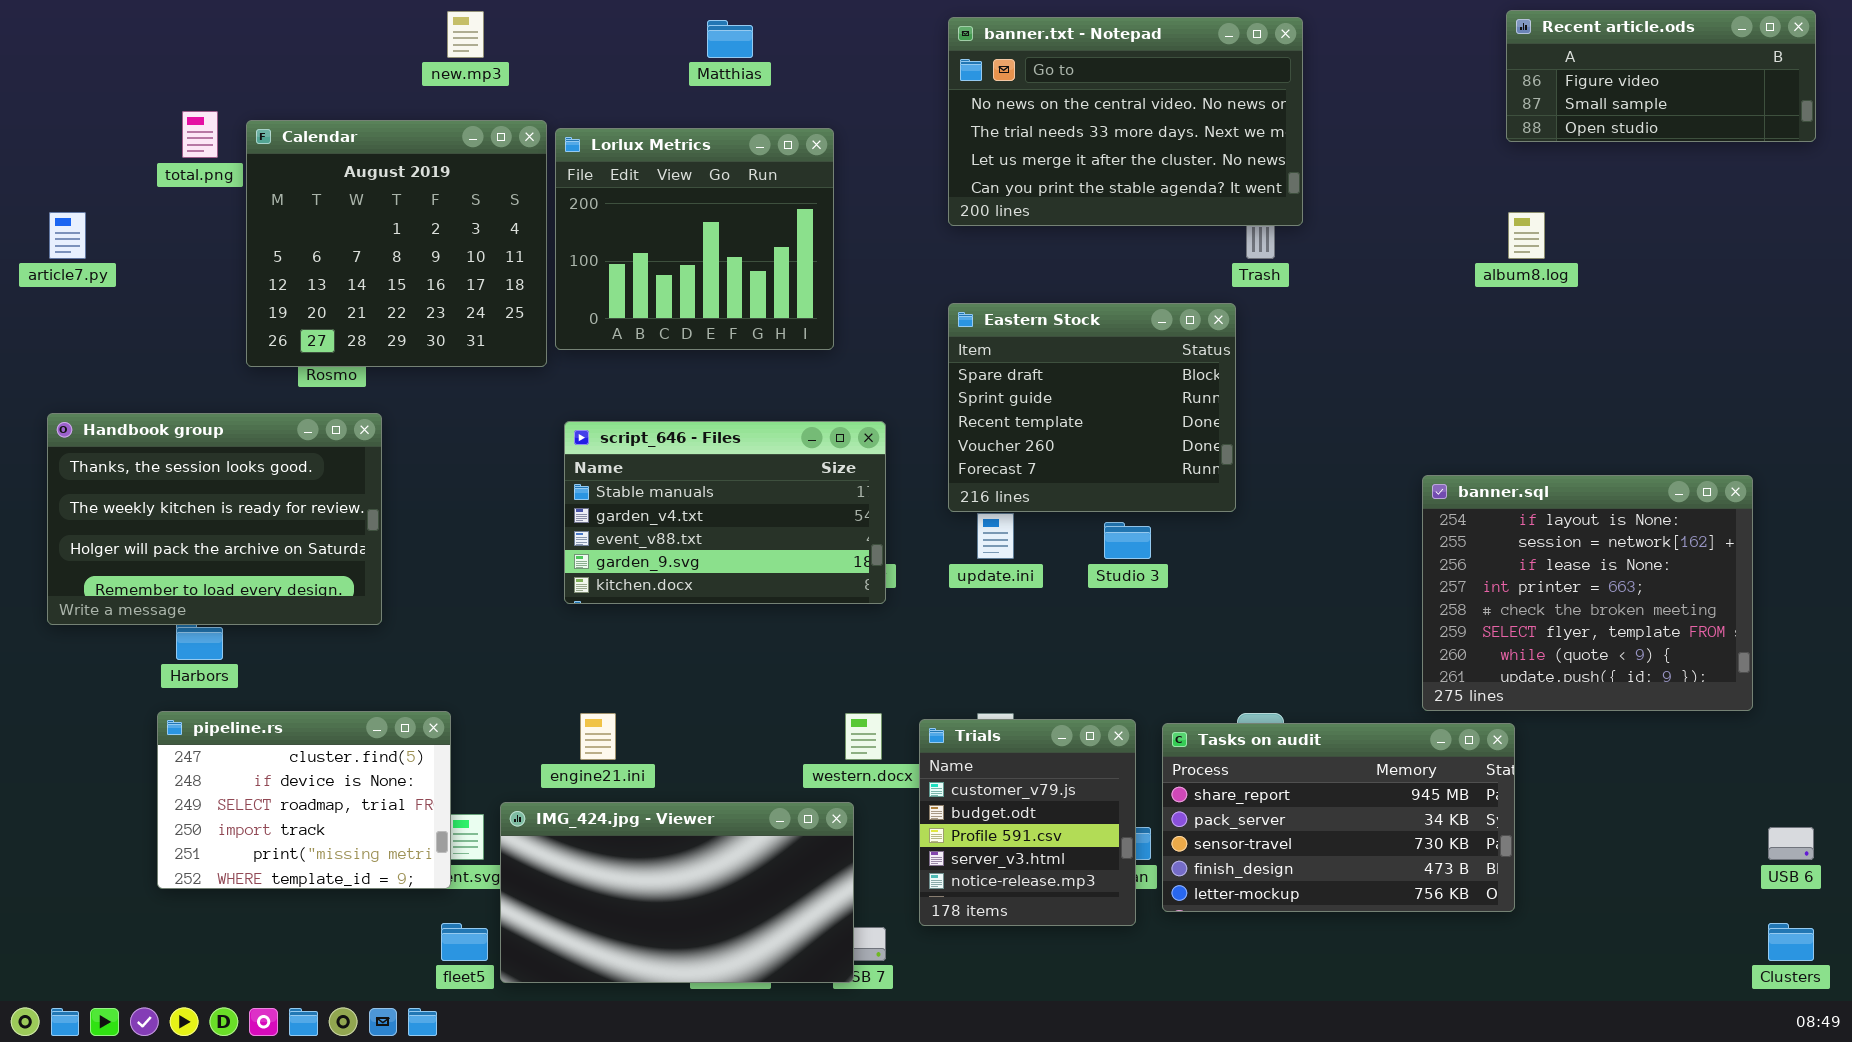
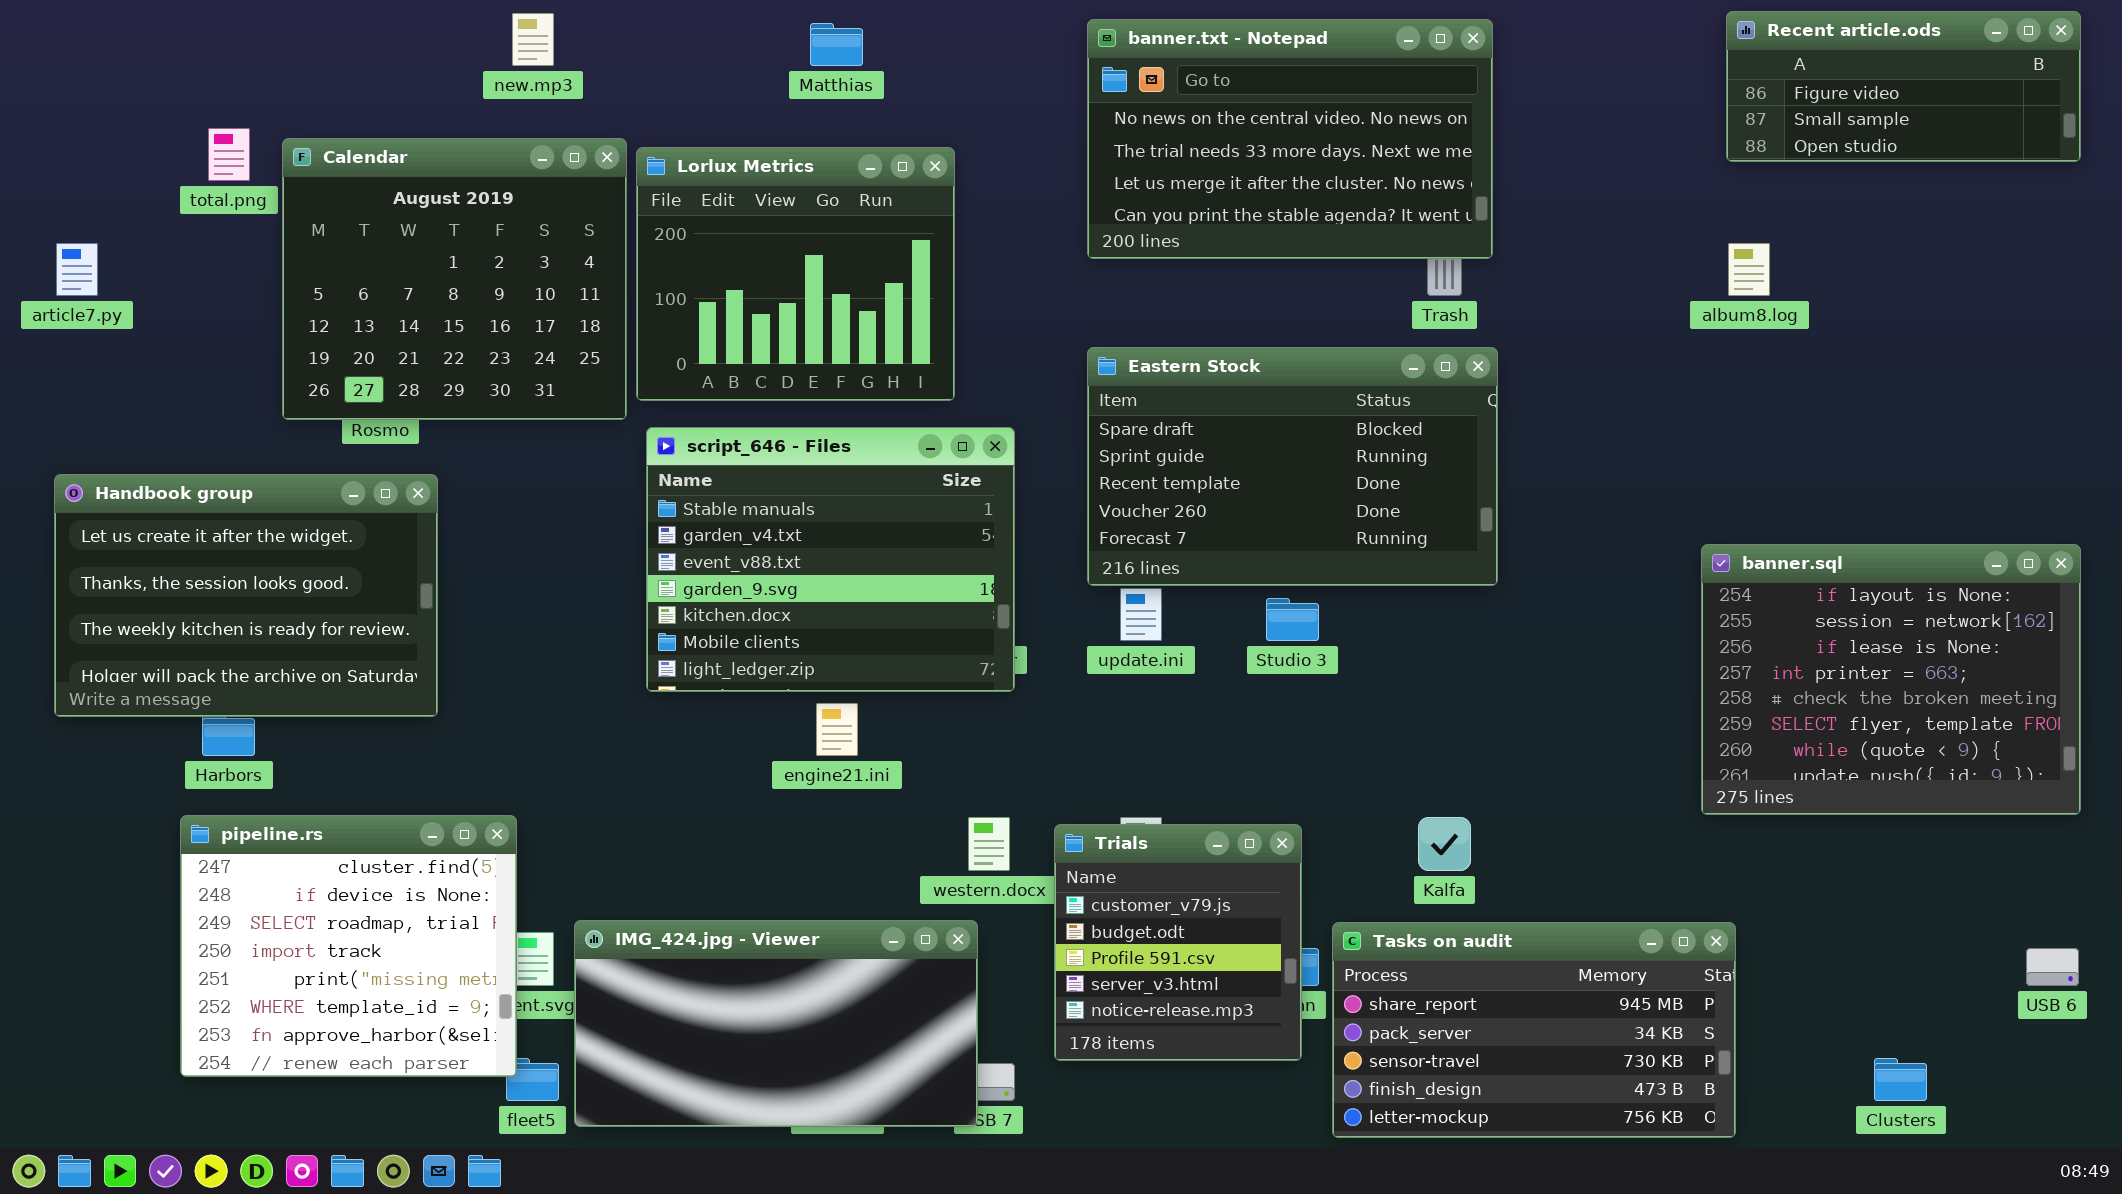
Eastern Stock: [948,303,1236,512] -> [1087,347,1498,586], resized
Handbook group: [47,413,382,625] -> [54,474,438,717], scrolled up 1 row
script_646 - Files: [564,421,886,604] -> [646,427,1015,692], resized
banner.sql: [1422,475,1753,711] -> [1701,544,2081,815], moved
pipeline.rs: [157,711,451,889] -> [180,815,517,1077], resized
engine21.ini: [580,713,616,760] -> [816,703,858,756], moved
Tasks on audit: [1162,723,1515,912] -> [1332,922,1736,1138], moved
Clusters: [1768,923,1814,961] -> [1874,1058,1927,1101], moved

